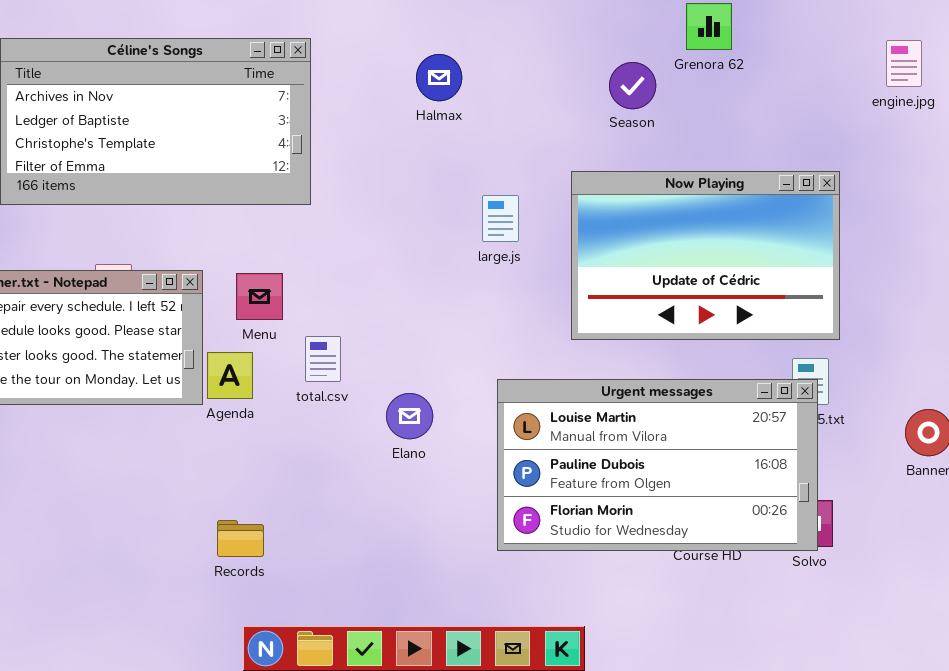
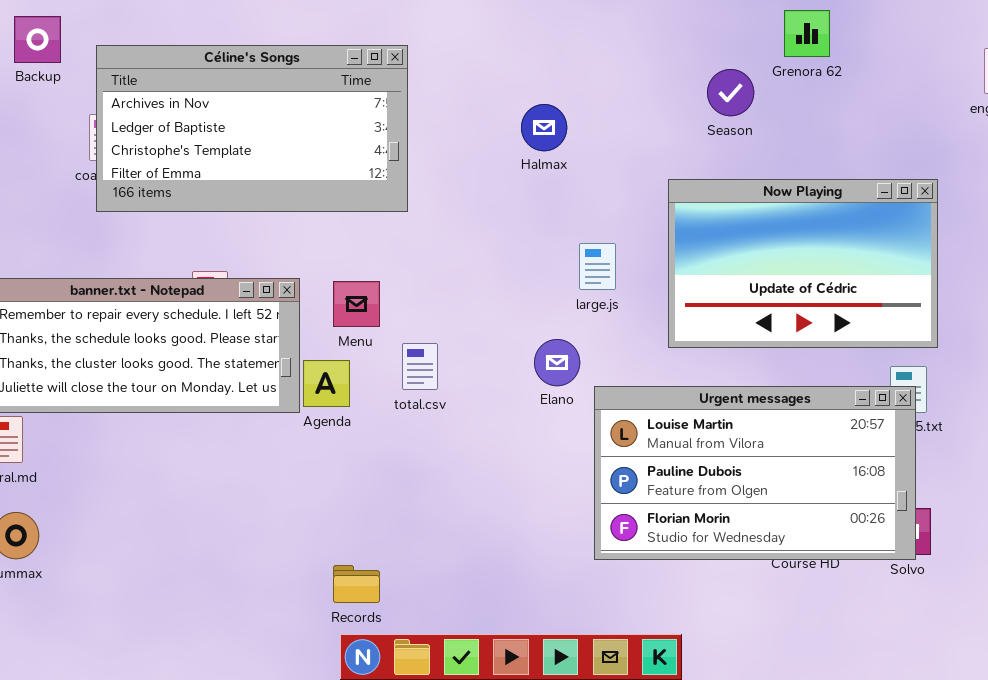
Halmax: [416,54,462,101] -> [521,104,567,151], moved
large.js: [482,195,519,242] -> [579,243,616,290], moved
Elano: [386,393,433,439] -> [534,339,580,386], moved
Records: [217,520,264,557] -> [333,565,380,603], moved

